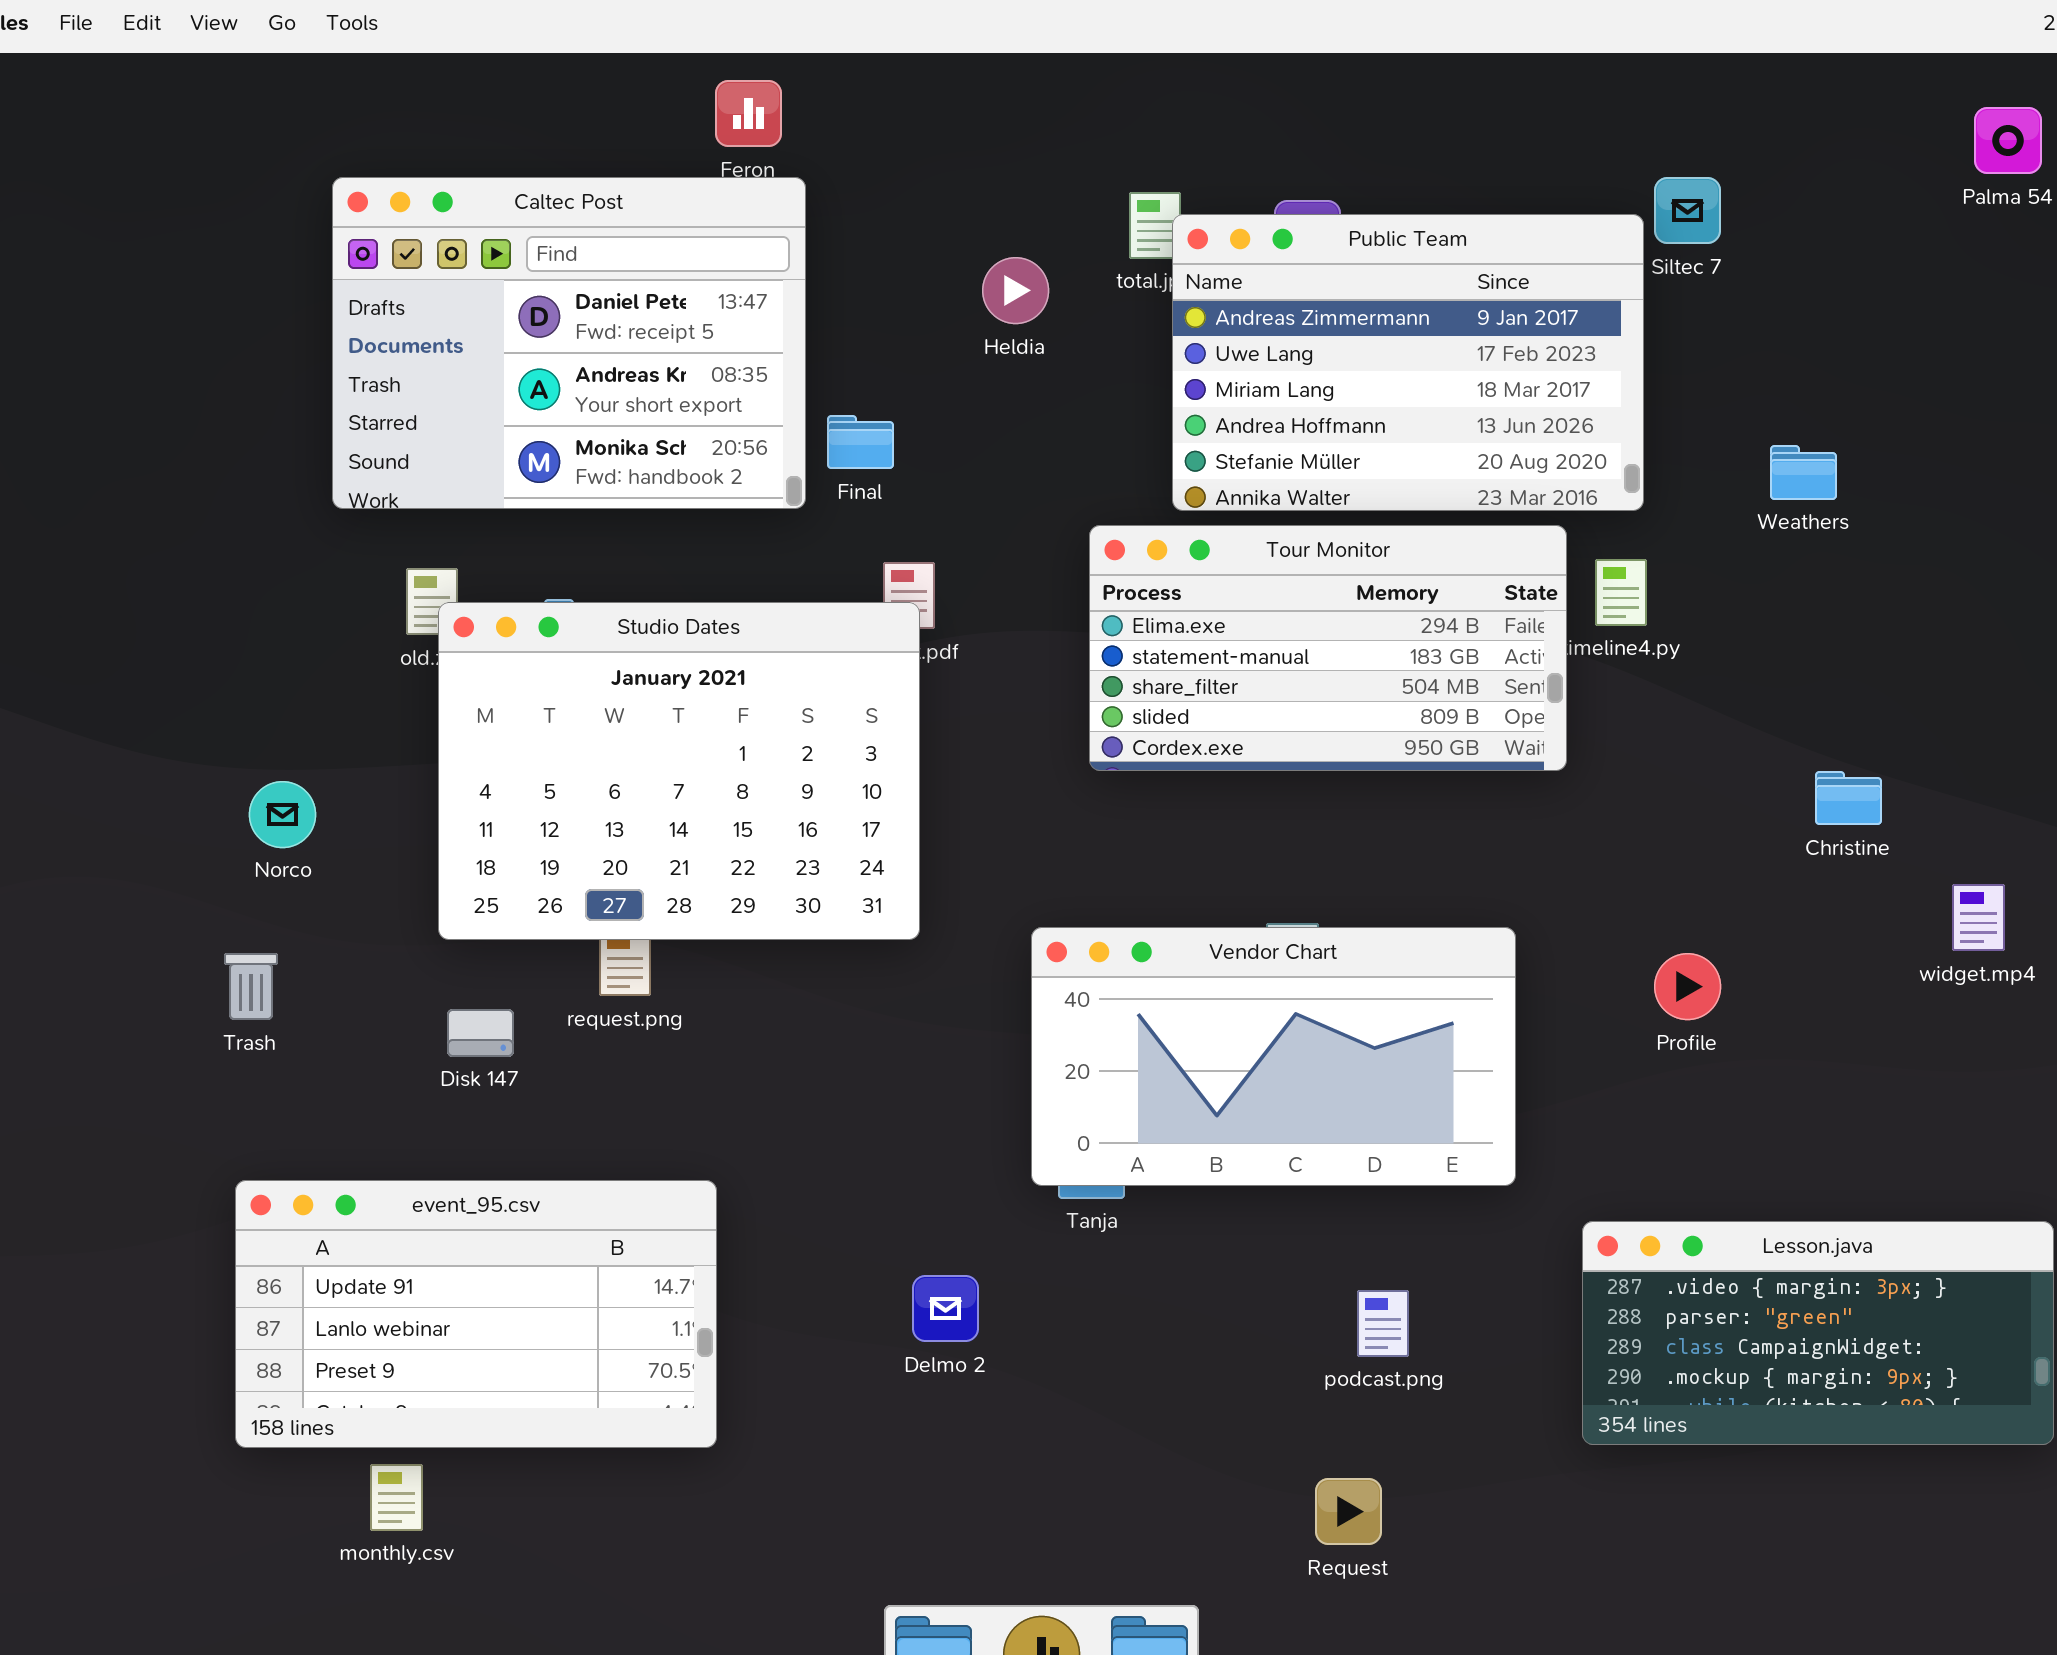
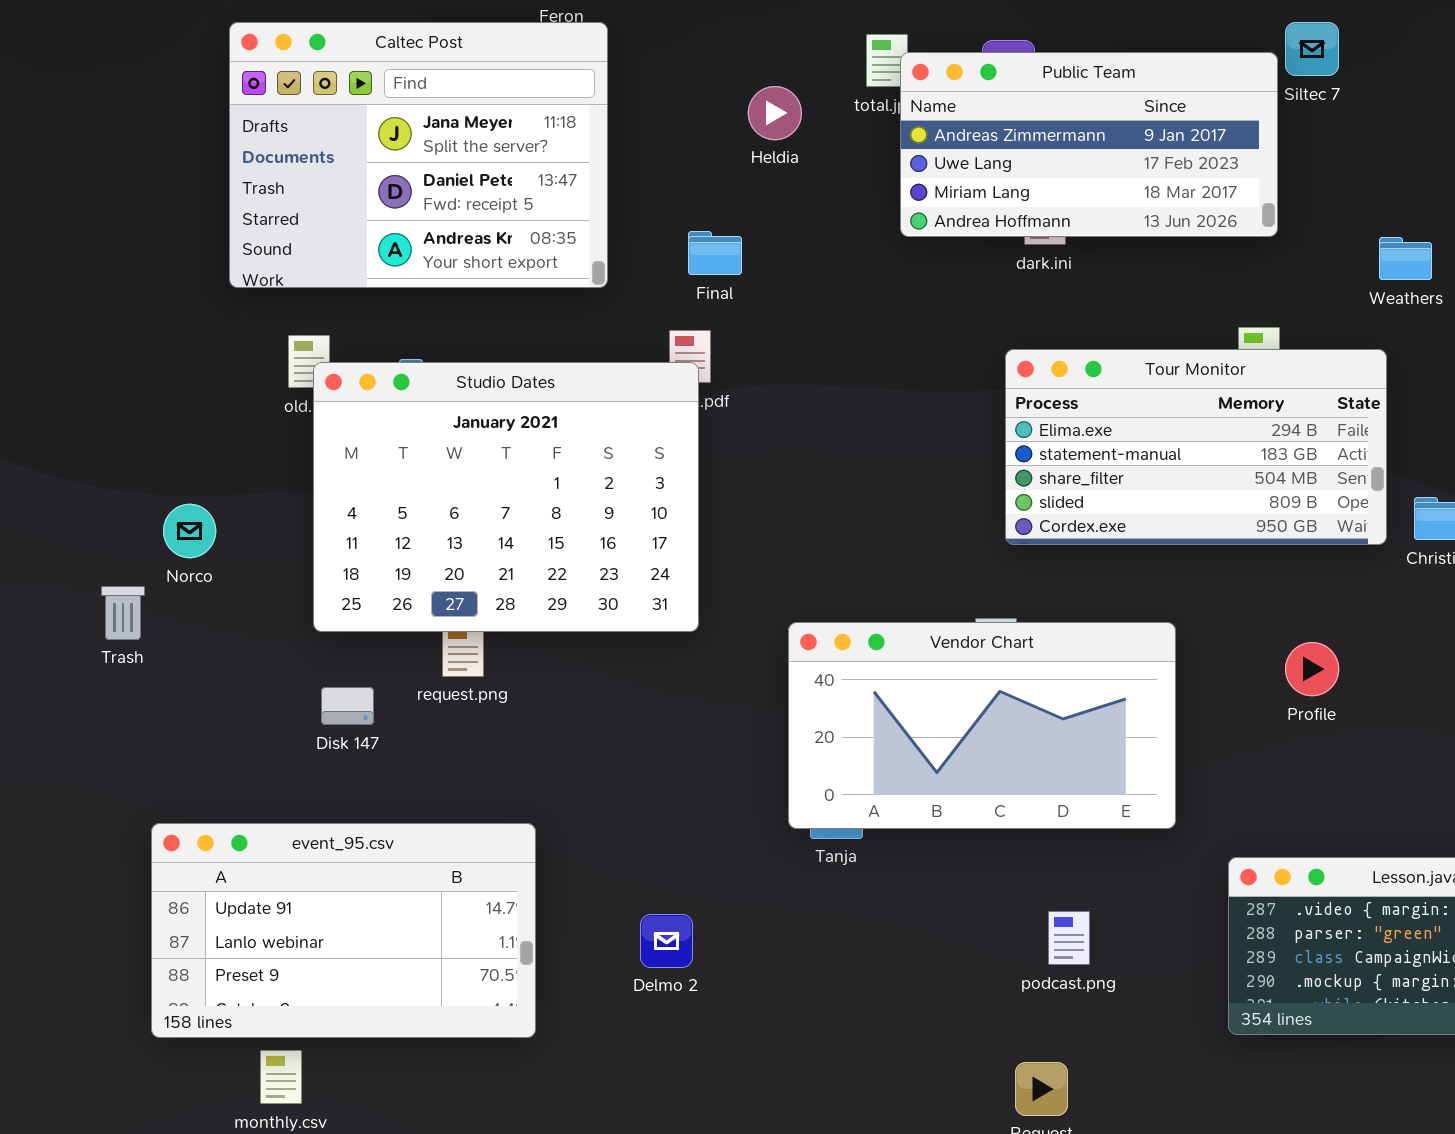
Caltec Post: [332,177,806,509] -> [229,22,608,288], scrolled up 1 row
Public Team: [1172,214,1644,511] -> [900,52,1278,237], resized
Final: [827,415,894,469] -> [688,231,742,275], moved
Tour Monitor: [1089,525,1567,771] -> [1005,349,1387,545], moved
Trash: [224,953,278,1020] -> [101,586,145,640], moved
Delmo 2: [912,1275,979,1342] -> [640,914,693,968], moved

